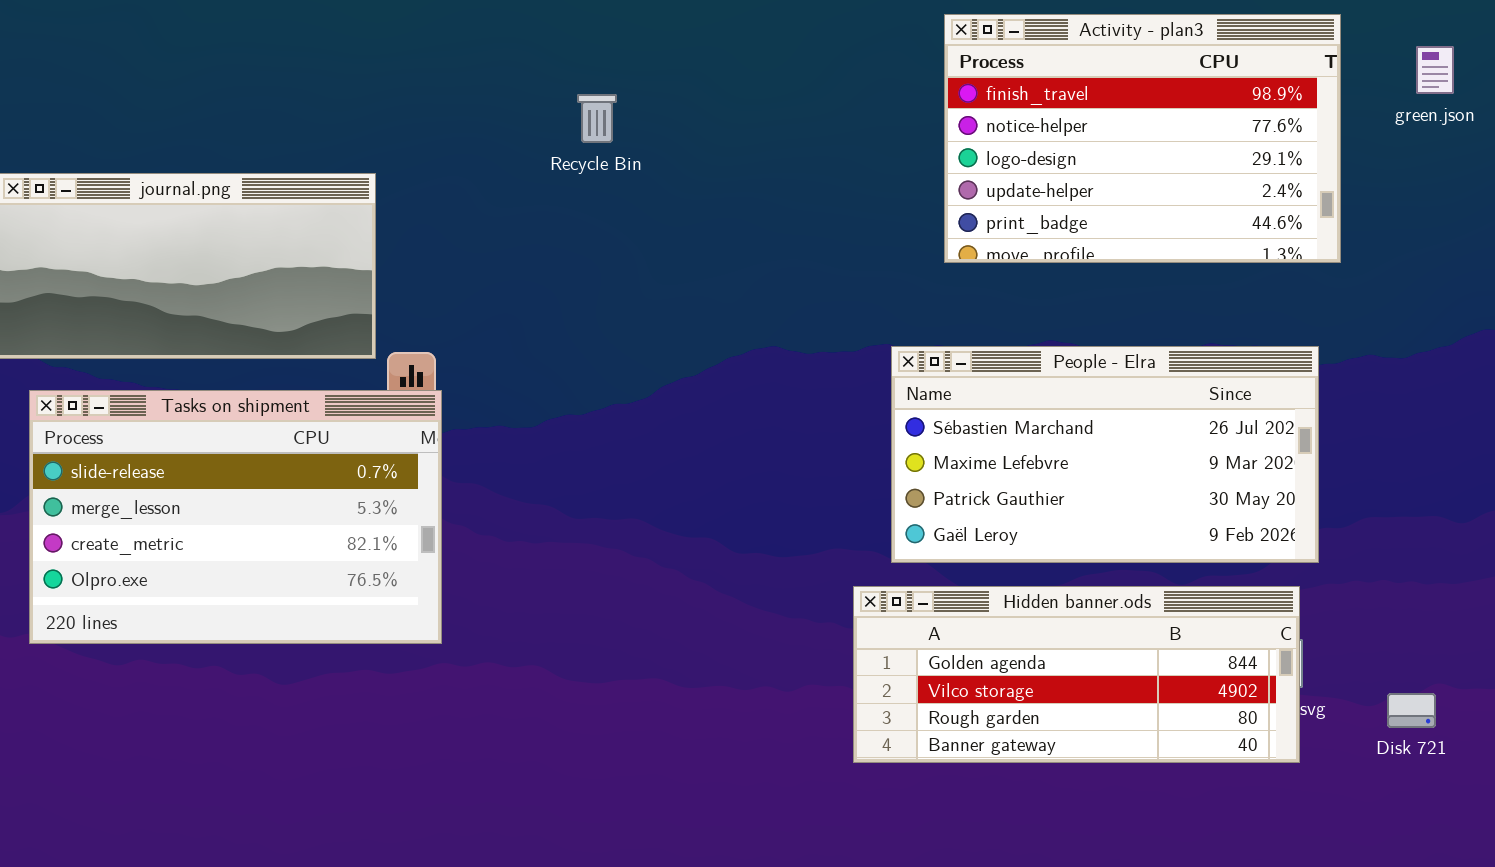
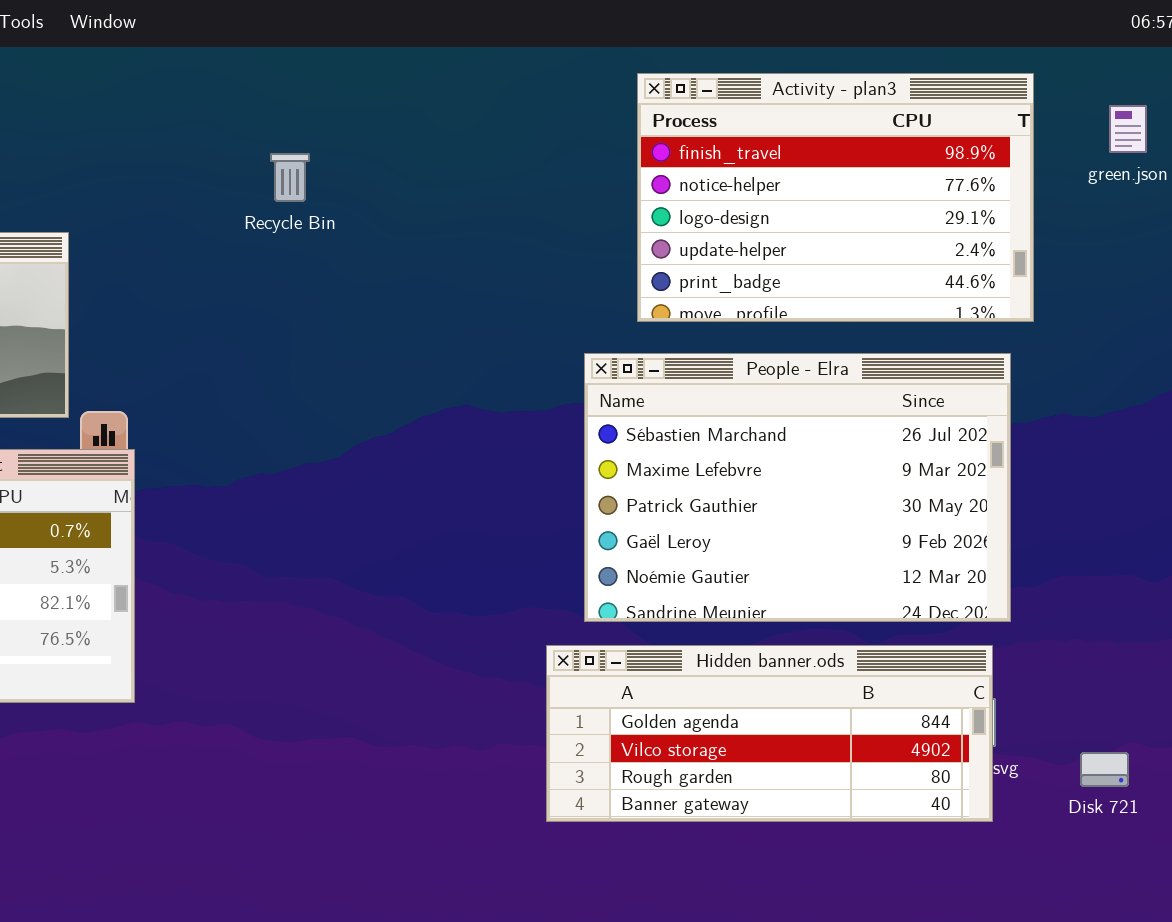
People - Elra: [891,346,1319,563] -> [584,353,1011,622], resized

